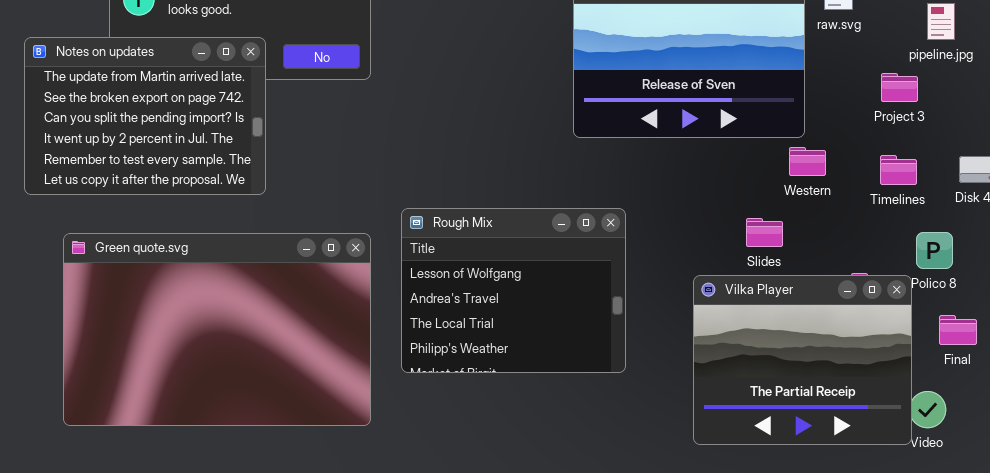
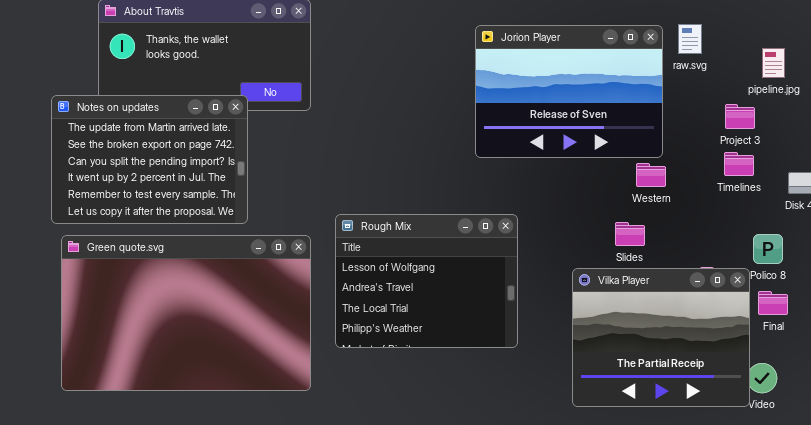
Notes on updates: [24,37,266,195] -> [51,95,248,224], moved
Western: [789,147,826,176] -> [636,163,666,187], moved
Timelines: [880,155,917,185] -> [724,152,754,176], moved
Final: [939,315,977,345] -> [758,291,788,315], moved

